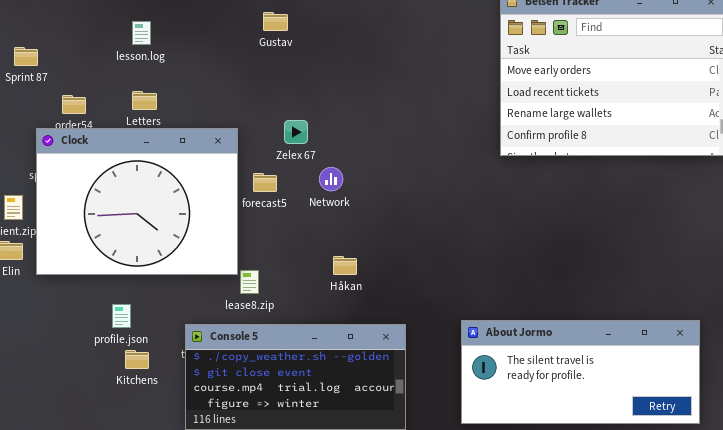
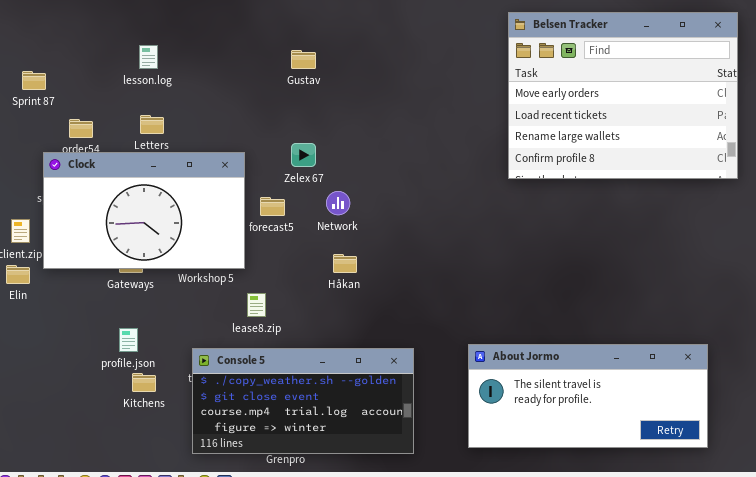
Gustav: [263,12,288,31] -> [291,50,316,69], moved
Clock: [36,128,238,275] -> [43,152,245,269], resized
Håkan: [333,256,357,275] -> [333,254,357,273], moved

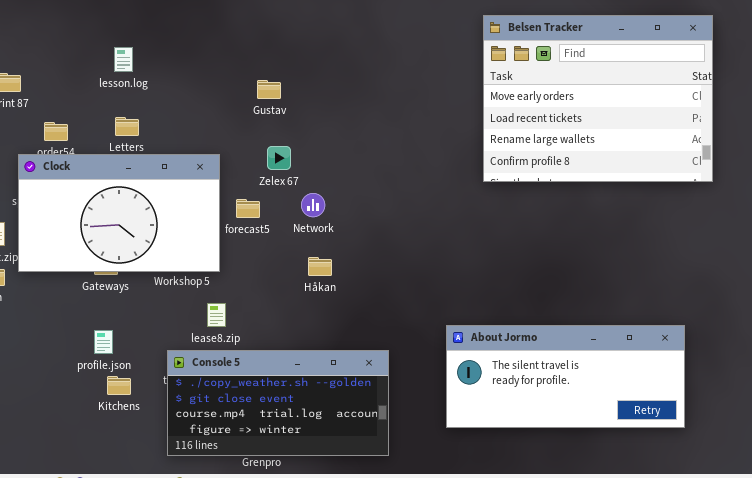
Gustav: [291,50,316,69] -> [257,80,281,99], moved
lease8.zip: [247,293,266,317] -> [207,303,226,327], moved
About Jormo: [468,344,708,448] -> [446,325,685,428], moved

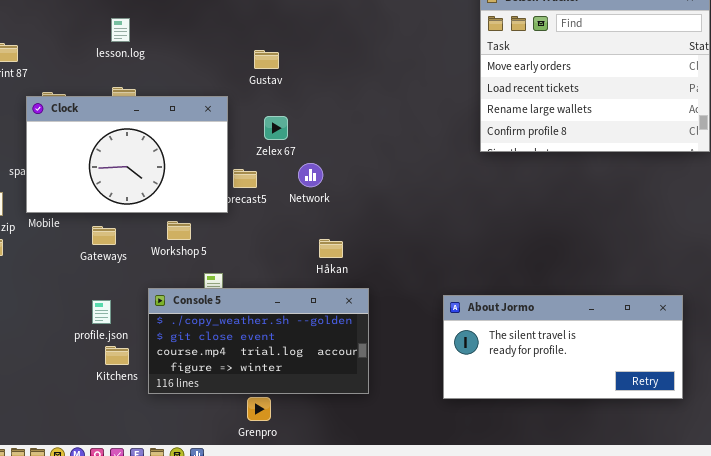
Clock: [18,154,220,272] -> [26,96,228,213], moved
Håkan: [308,257,332,276] -> [319,239,343,258], moved
Console 5: [167,350,389,456] -> [148,288,369,394], moved

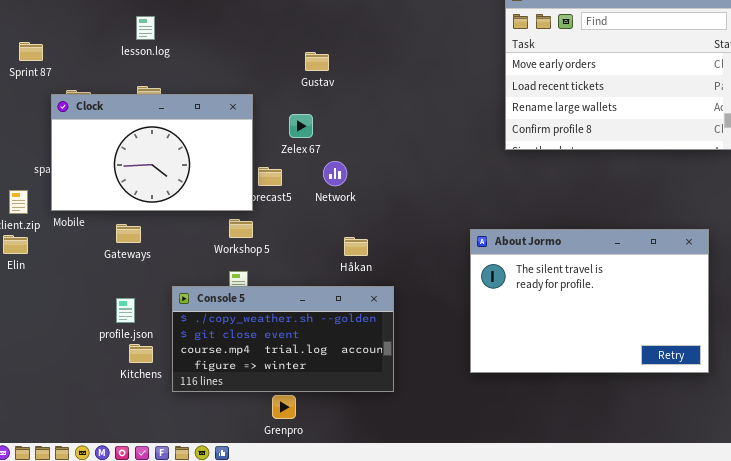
Gustav: [254,50,279,69] -> [305,52,329,71], moved
Workshop 5: [167,221,191,240] -> [229,219,253,238], moved
About Jormo: [443,295,683,399] -> [470,229,709,373], moved, resized

